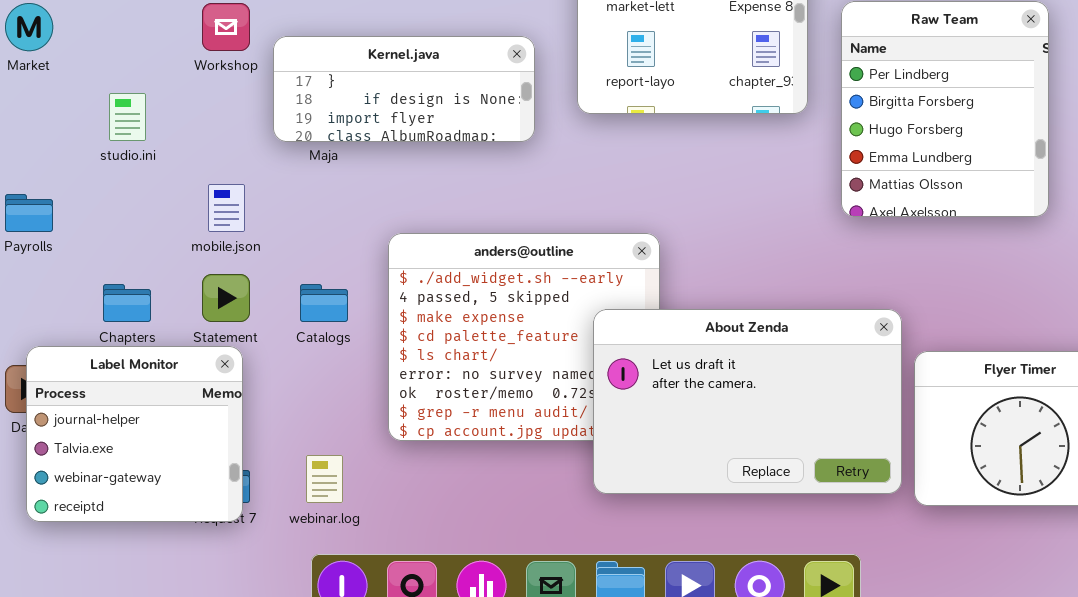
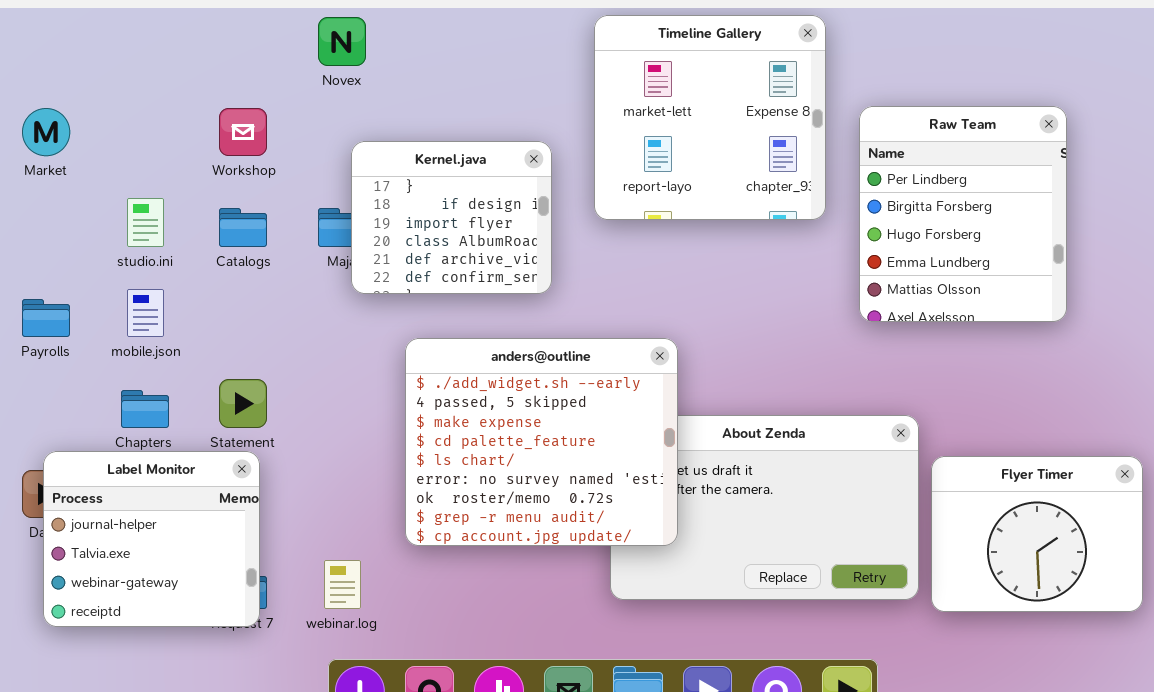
Kernel.java: [273,36,535,142] -> [351,141,552,294], resized
mobile.json: [208,184,245,232] -> [127,289,164,337], moved
anders@outline: [388,233,660,441] -> [405,338,678,546], raised
Catalogs: [300,284,348,322] -> [219,208,267,247], moved

